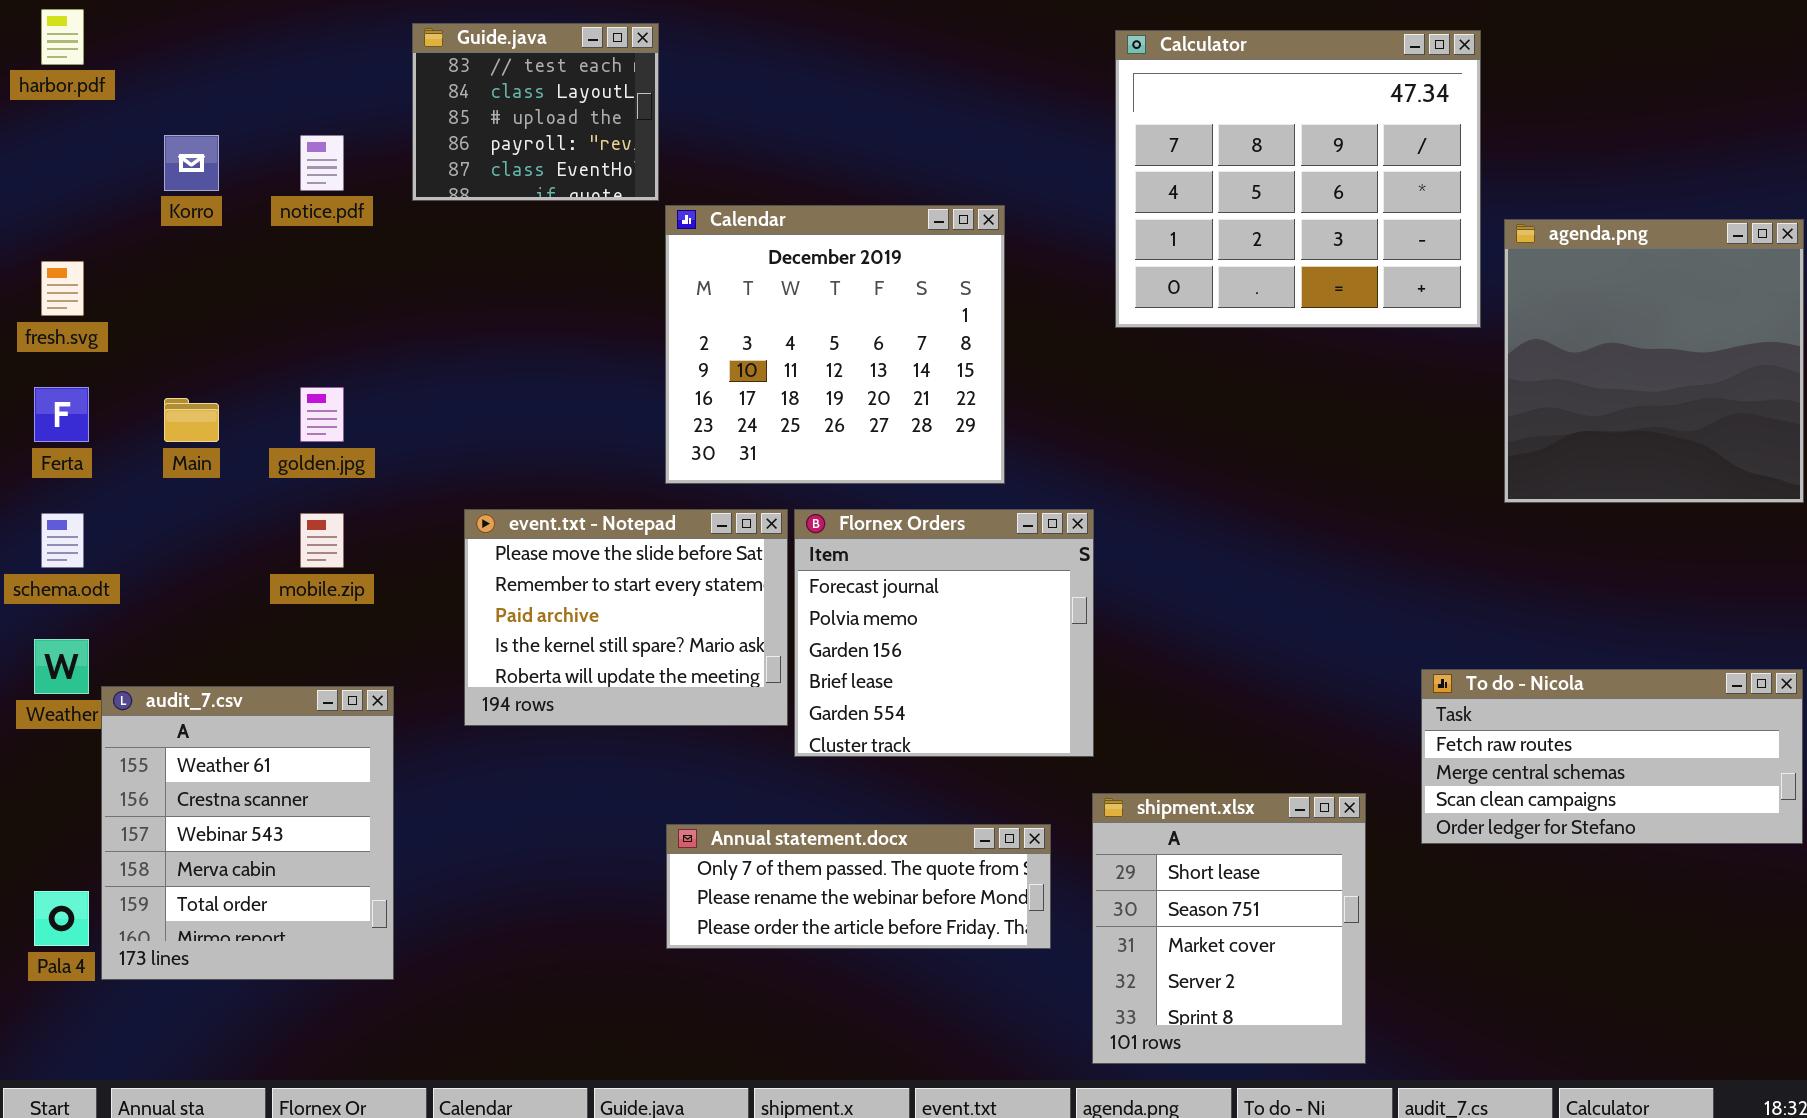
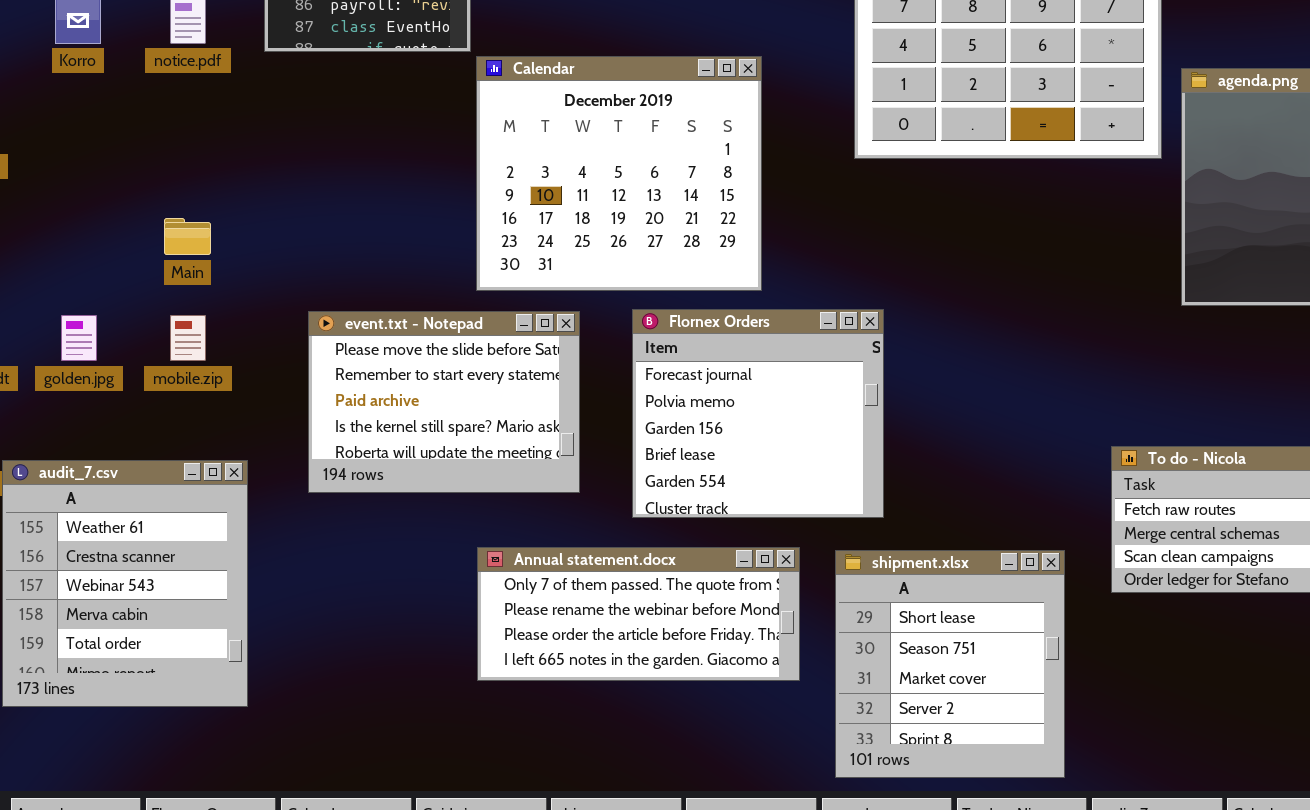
golden.jpg: [300,387,344,442] -> [61,315,97,361], moved
Main: [164,398,219,442] -> [164,218,211,255], moved
Flornex Orders: [794,509,1094,757] -> [632,309,884,518], moved
Annual statement.docx: [666,824,1051,949] -> [477,547,800,681], resized

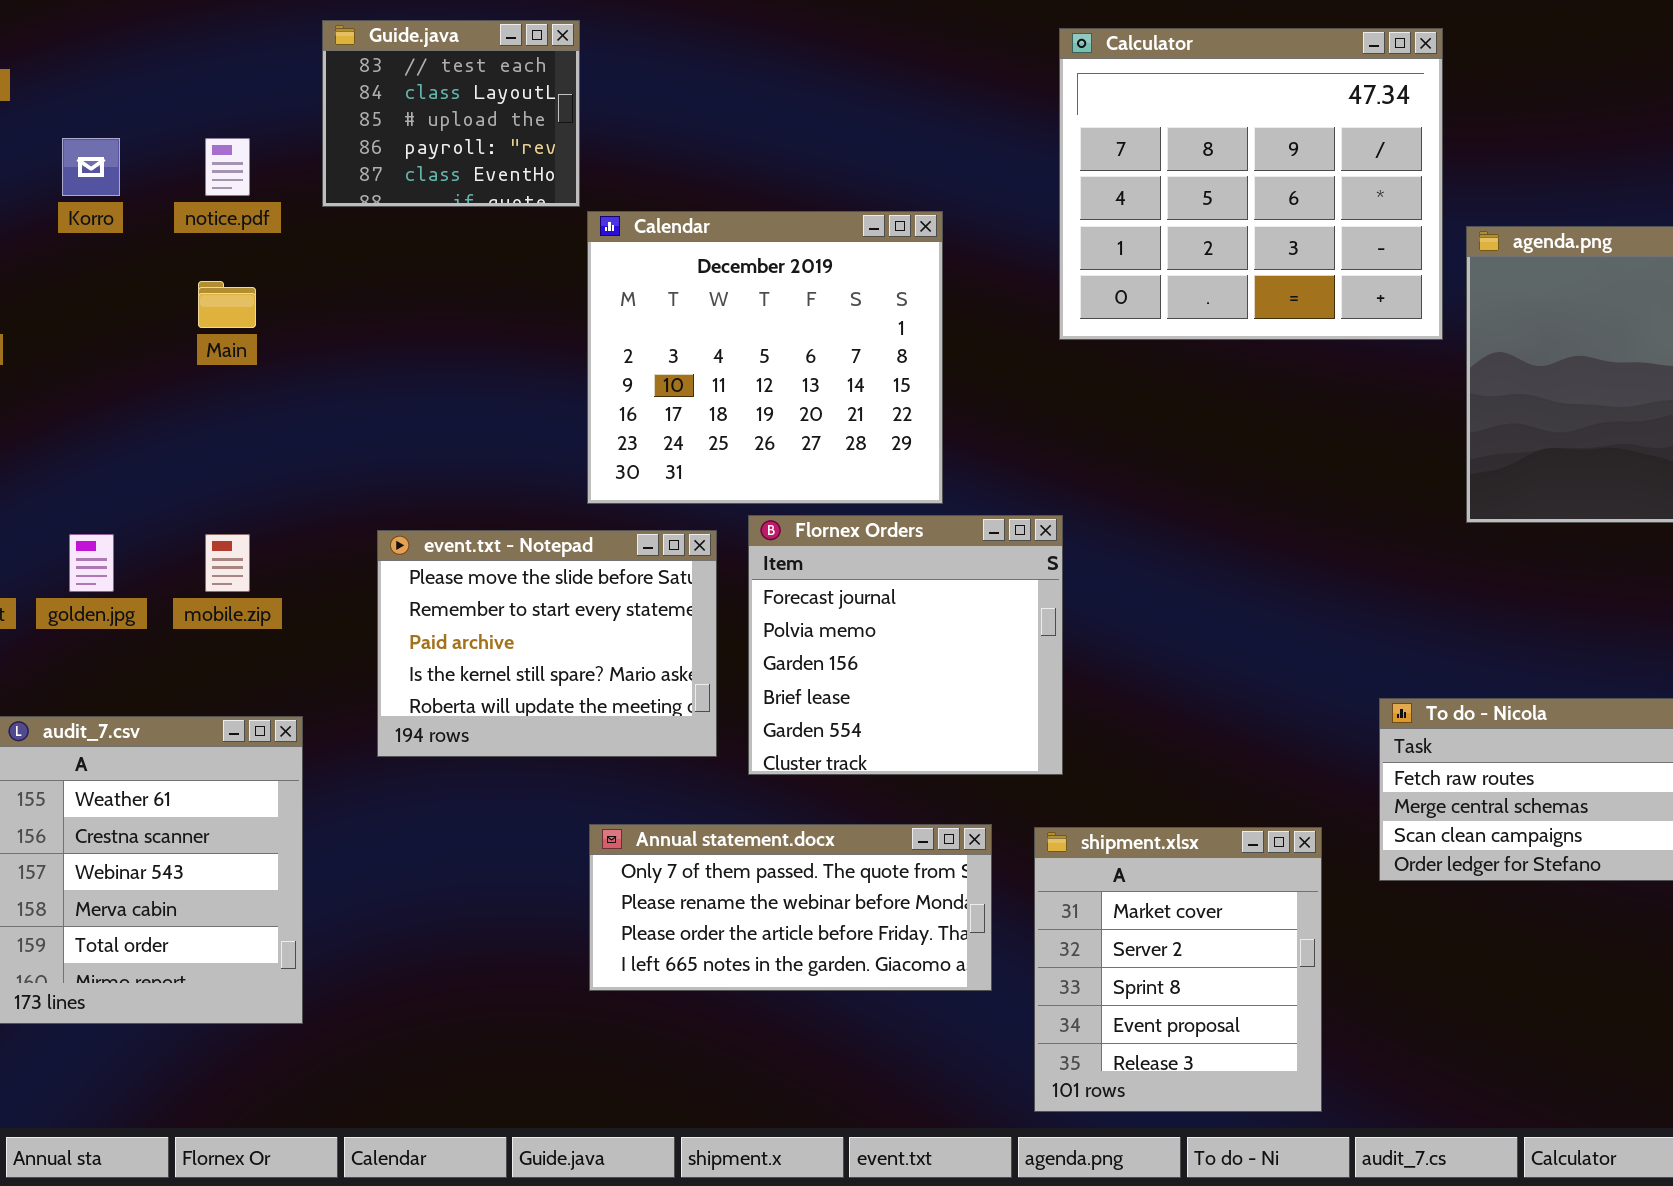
Main: [164,218,211,255] -> [198,281,256,328], moved
Flornex Orders: [632,309,884,518] -> [748,515,1063,775], moved
shipment.xlsx: [835,550,1065,778] -> [1034,827,1322,1112], scrolled down 2 rows

